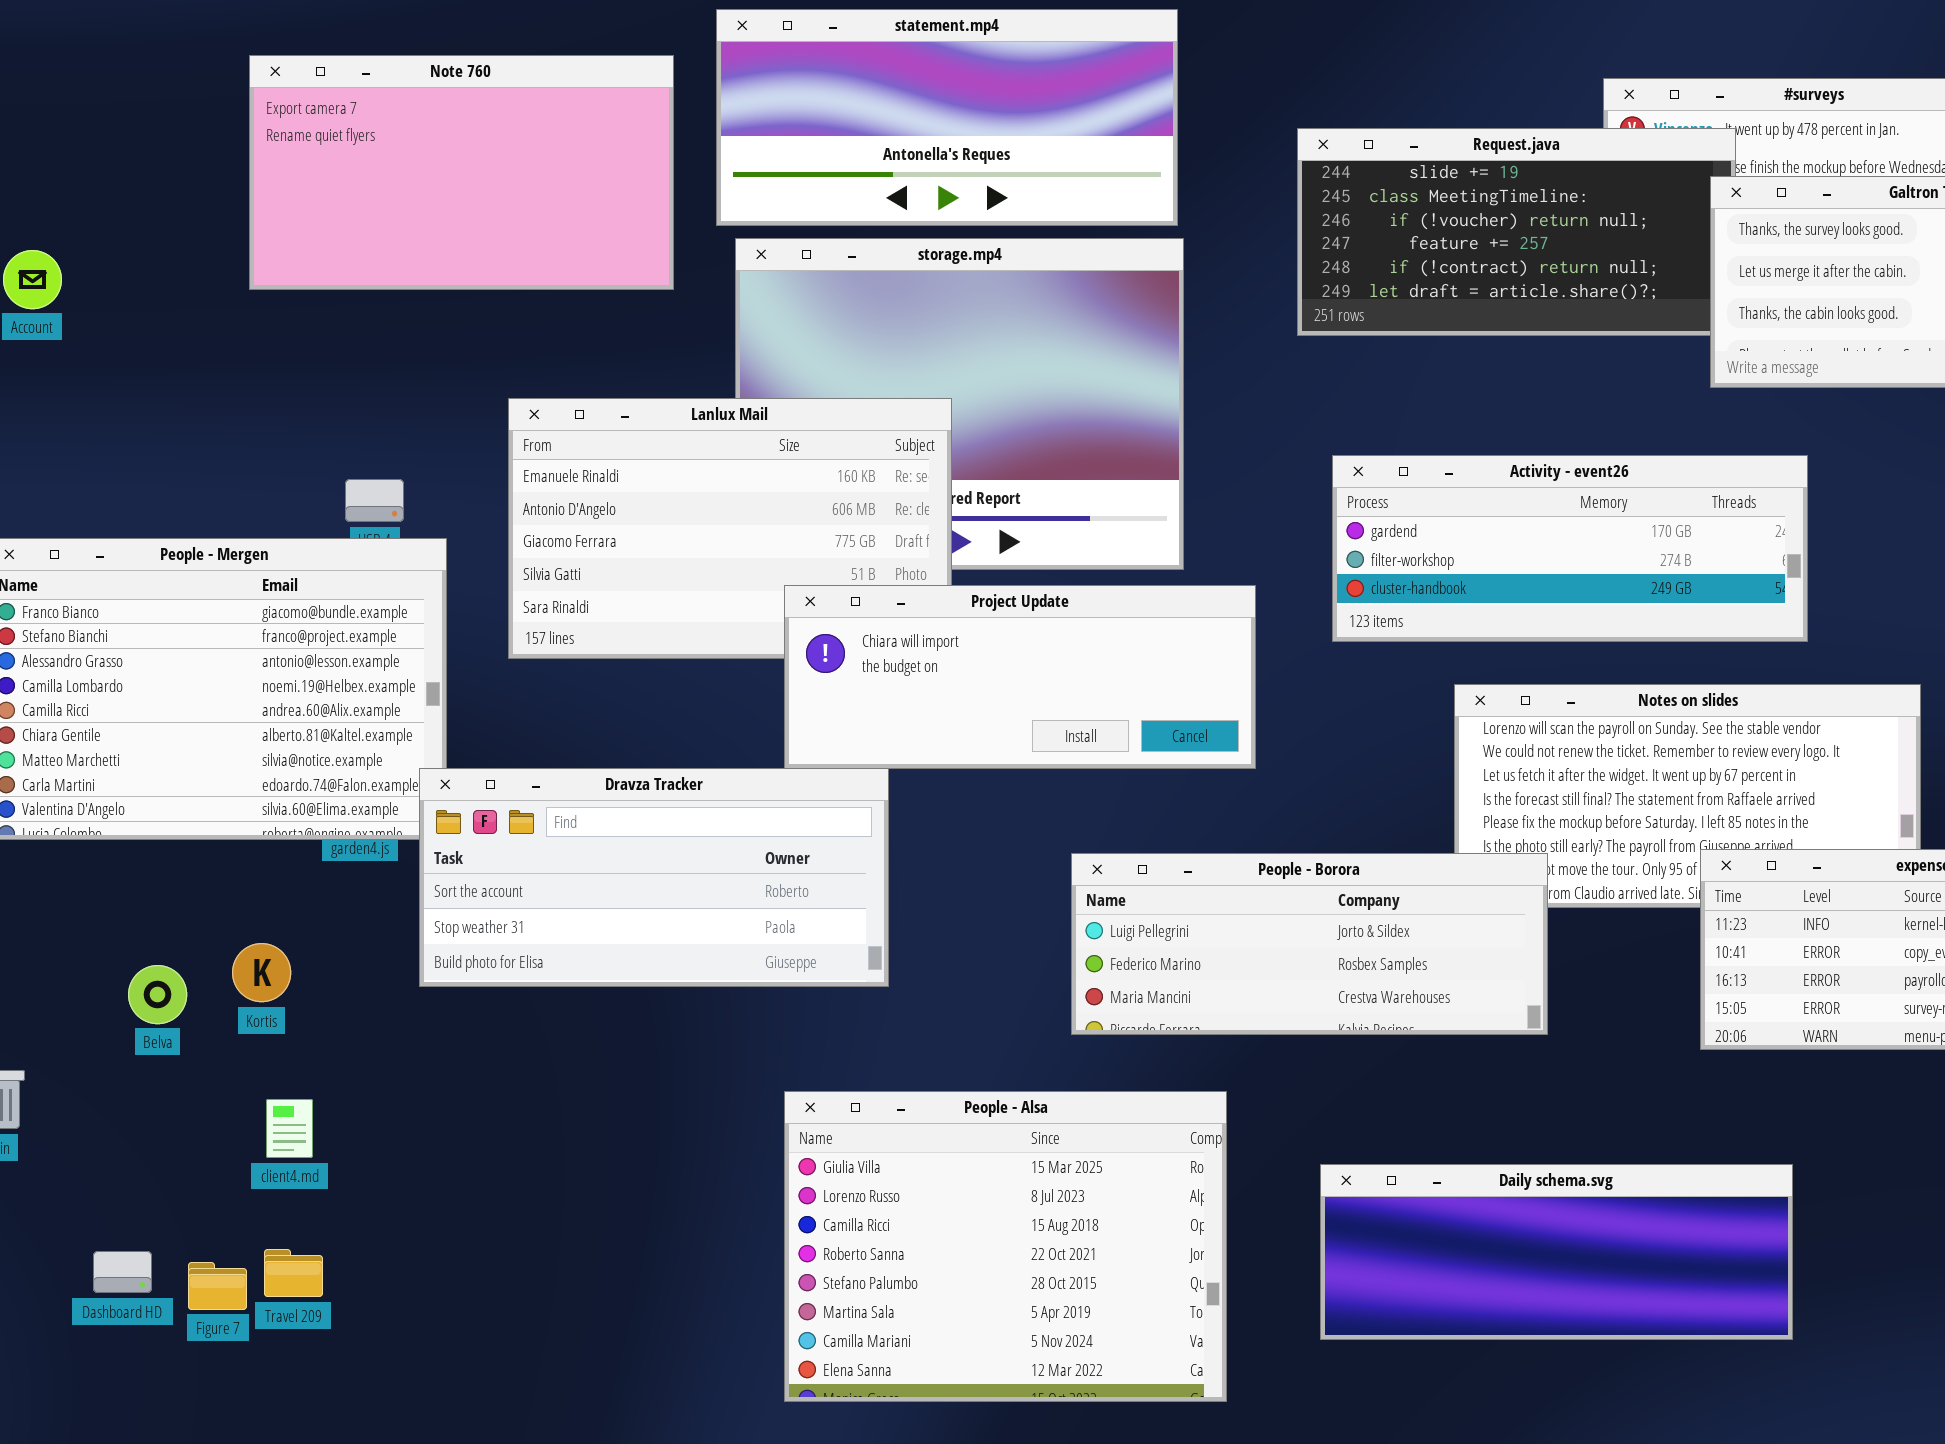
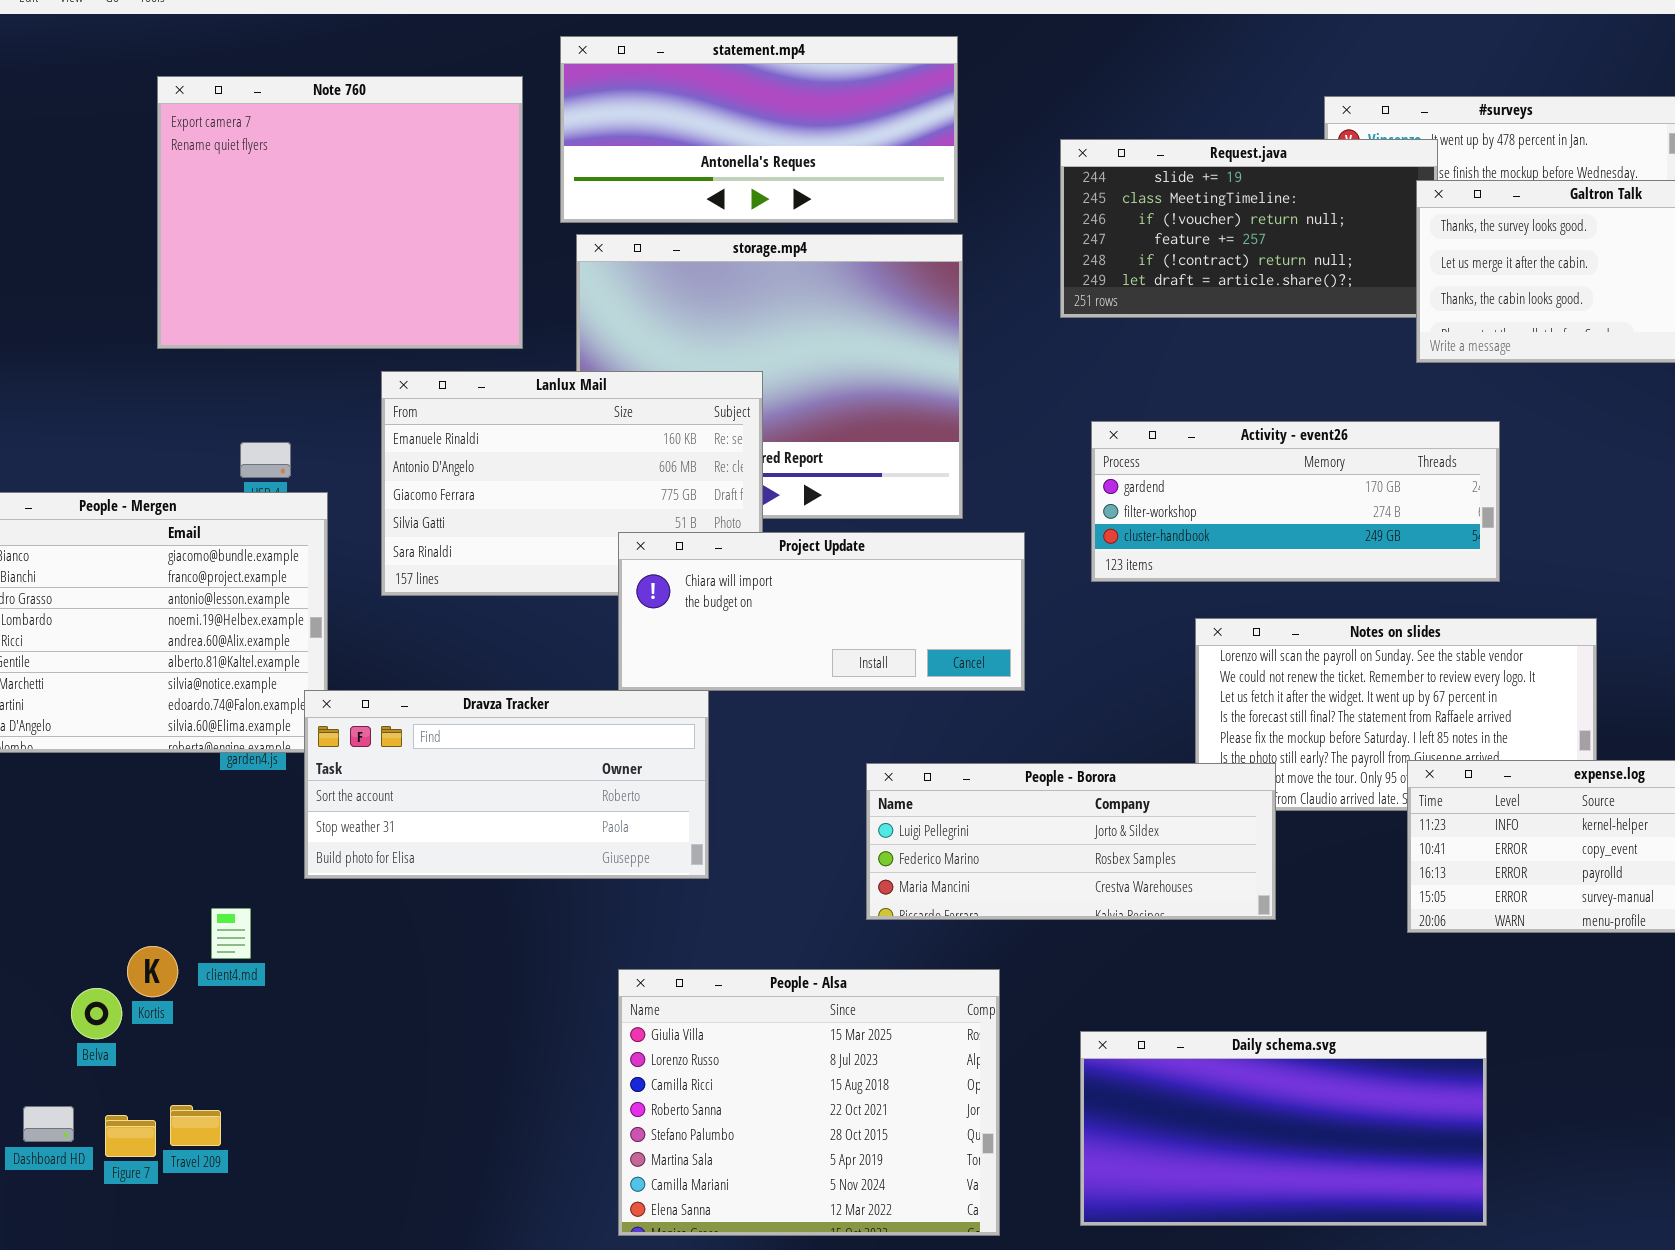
Note 760: [249,55,674,290] -> [157,76,523,349], resized
Kortis: [232,943,291,1002] -> [127,946,178,997], moved
Belva: [128,965,187,1024] -> [71,988,122,1039], moved
client4.md: [266,1099,313,1158] -> [211,908,251,959], moved
Daily schema.svg: [1320,1164,1793,1340] -> [1080,1031,1487,1226], resized

